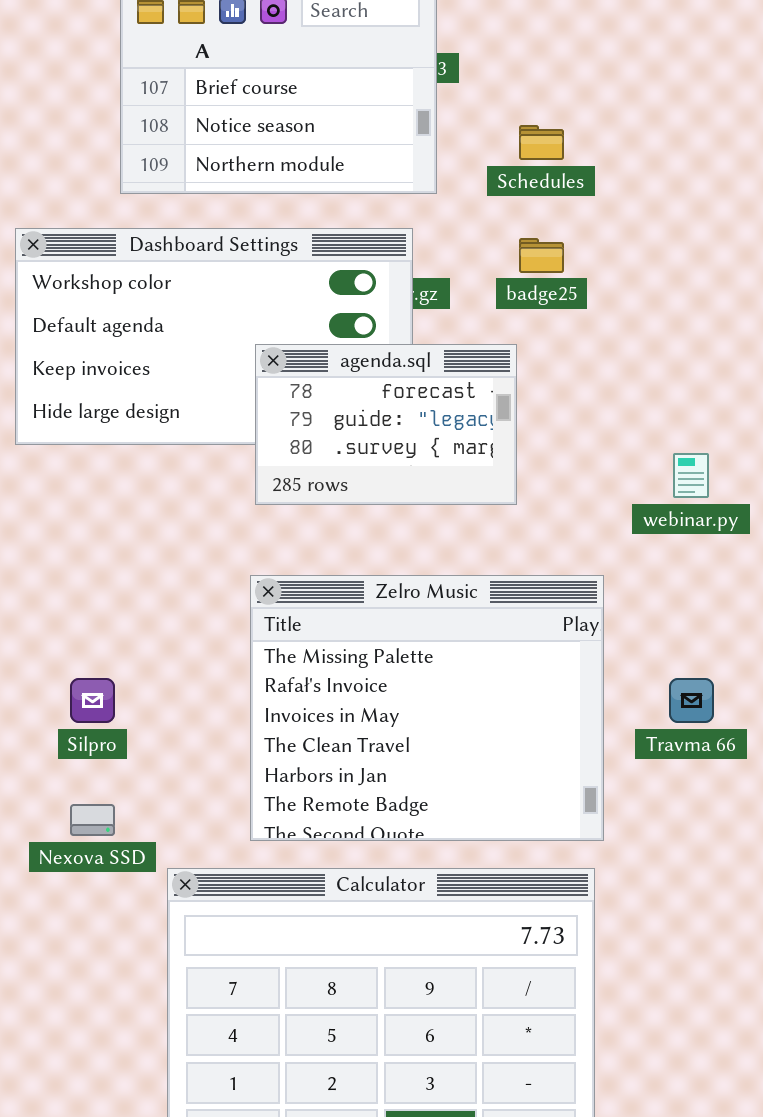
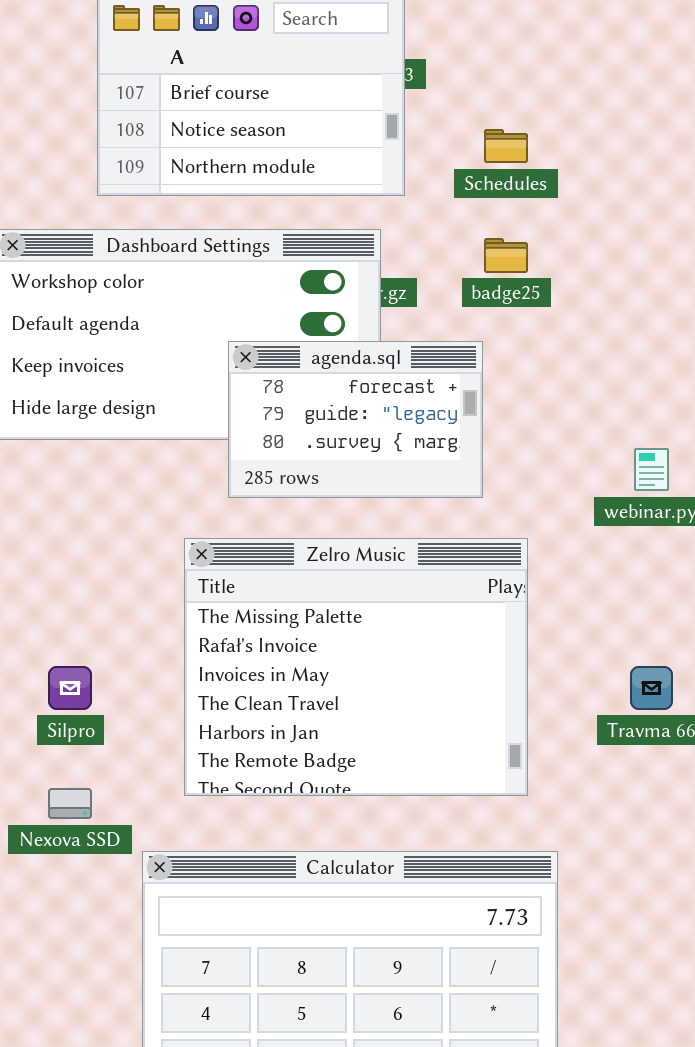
Zelro Music: [250,575,604,841] -> [184,538,528,796], moved

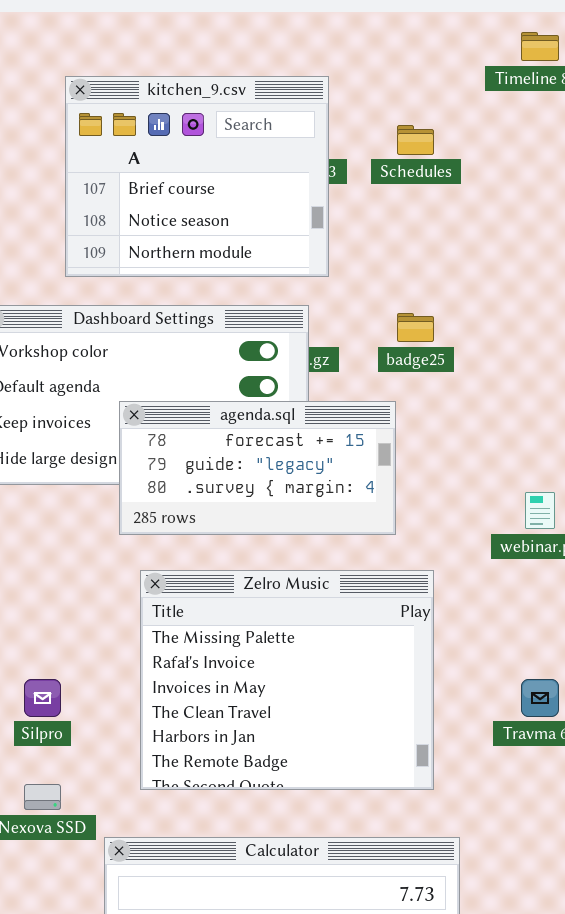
Schedules: [484,129,528,163] -> [397,125,434,155], moved
agenda.sql: [228,341,483,498] -> [119,401,396,535], resized

